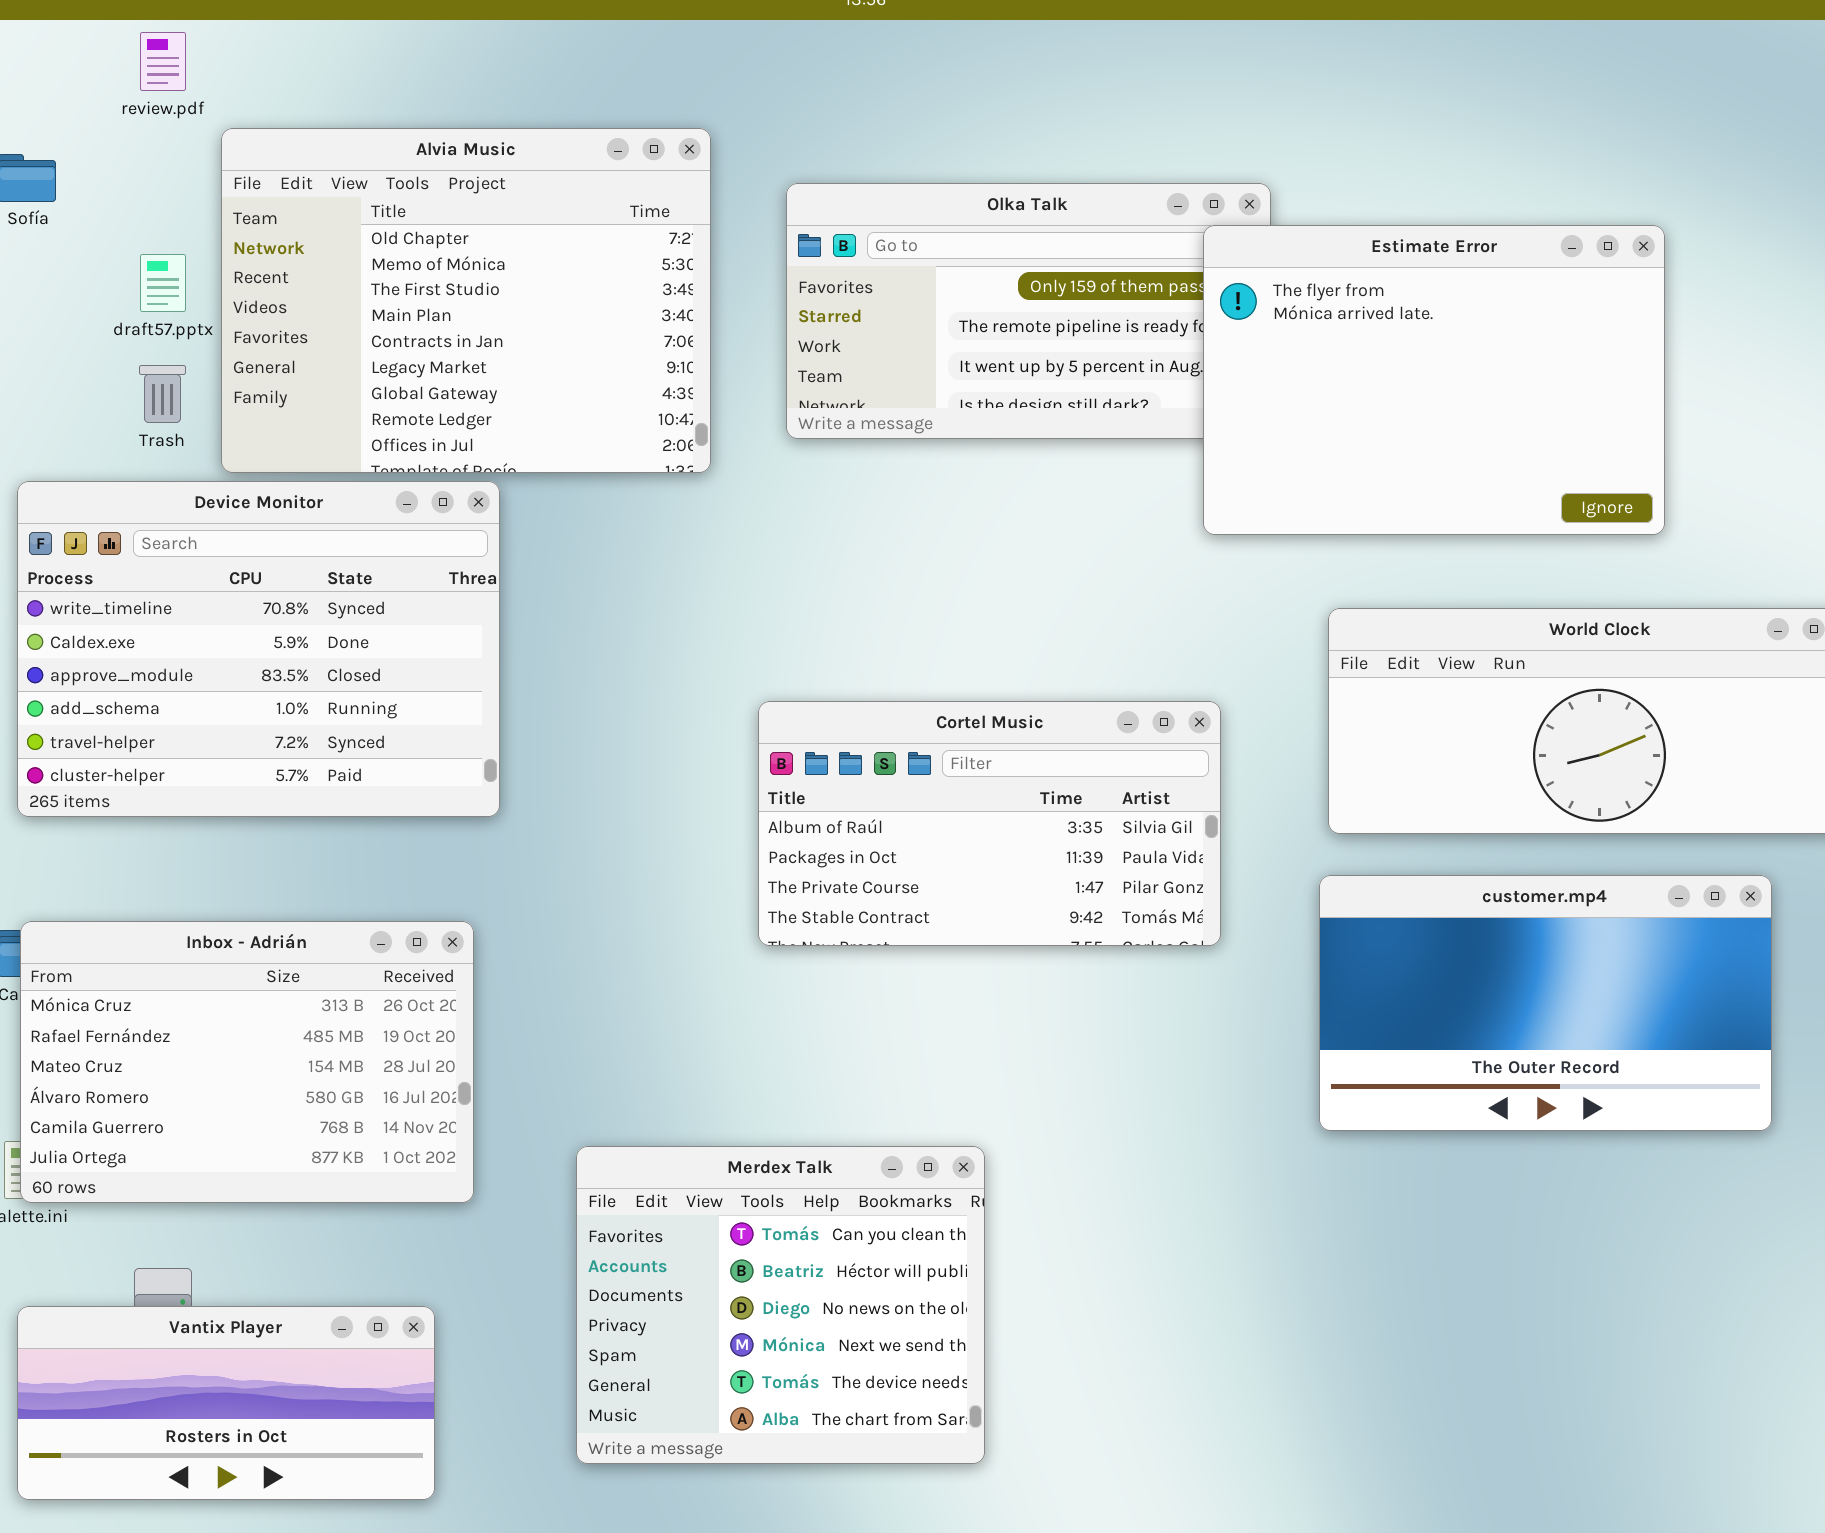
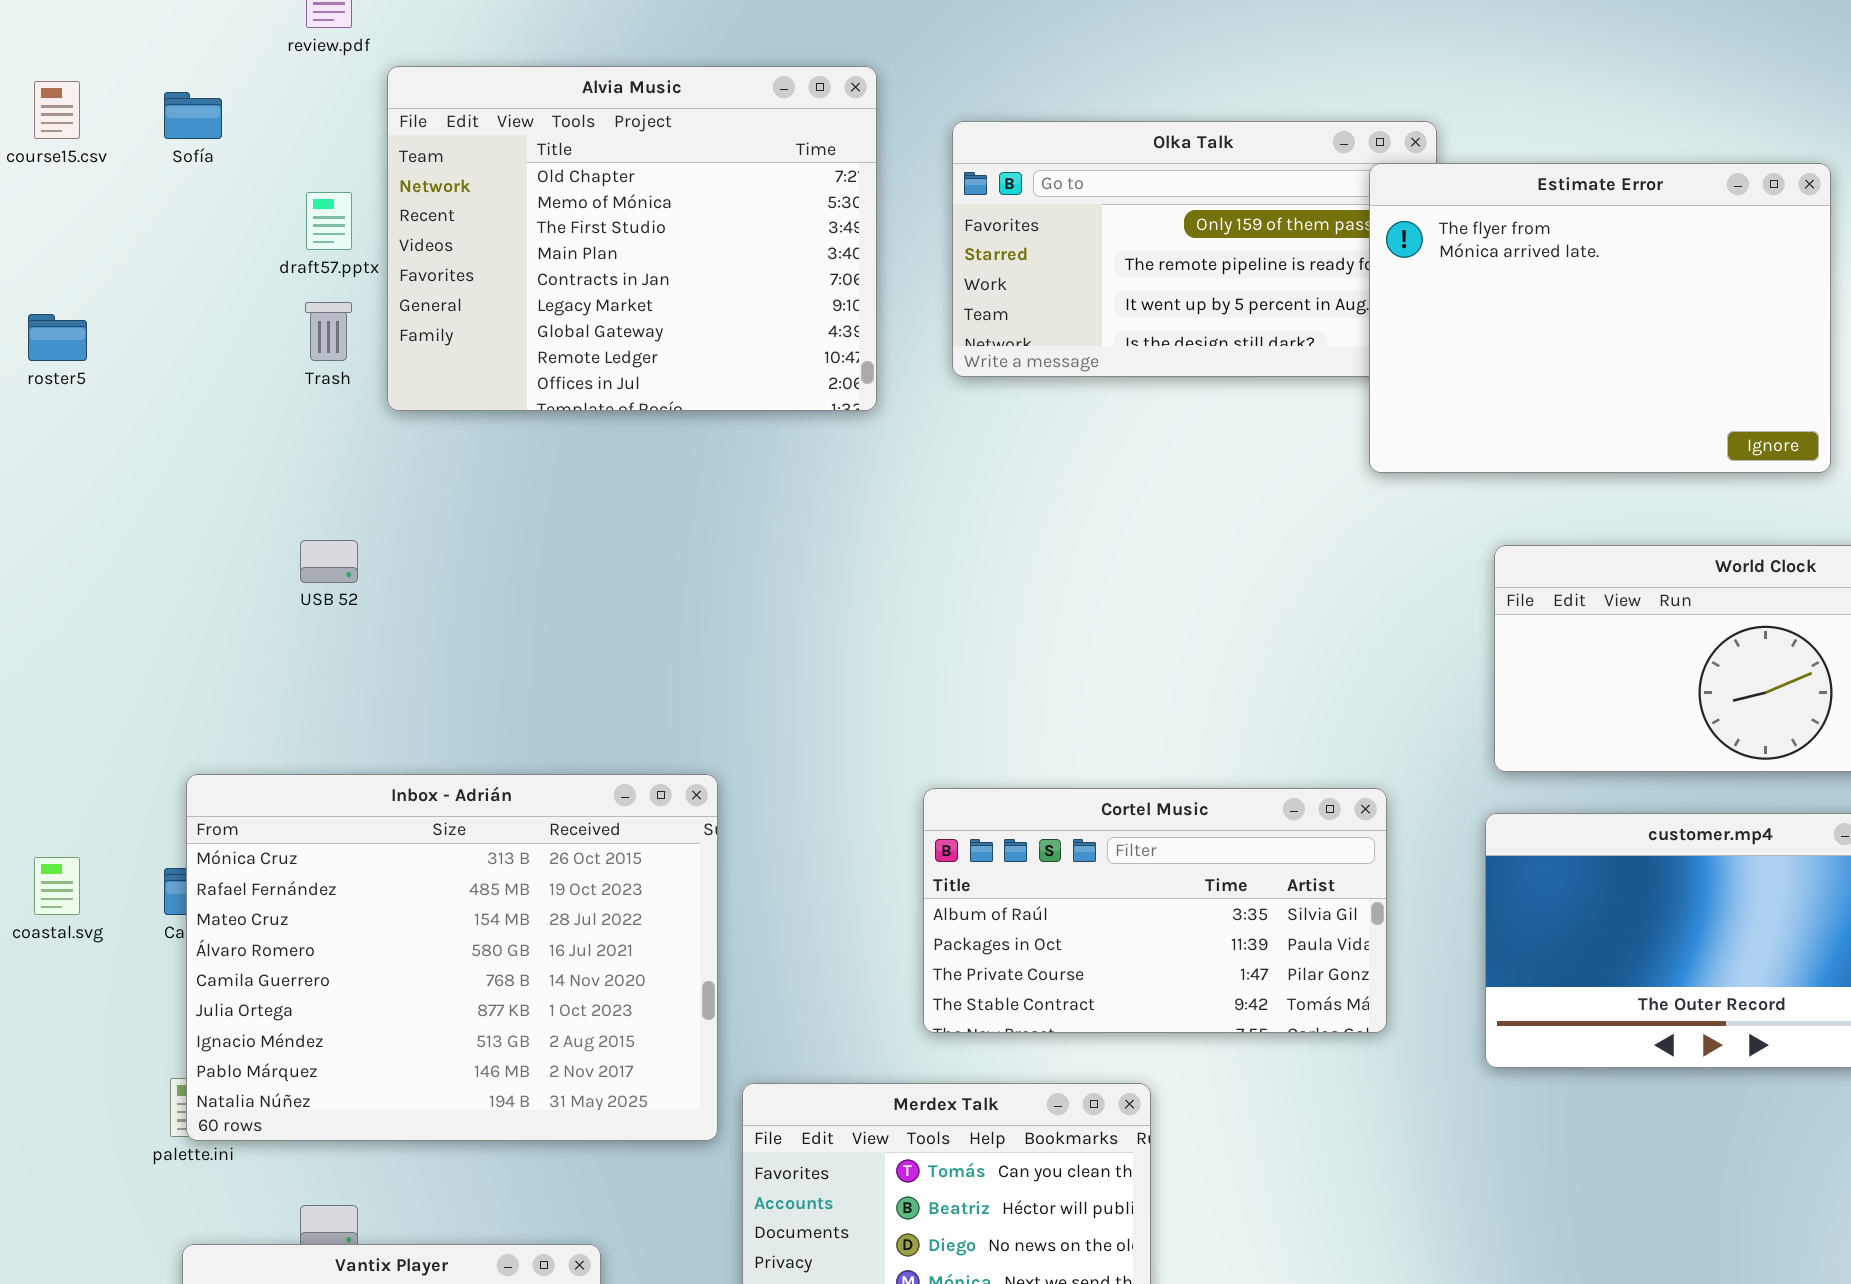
Device Monitor: [17,481,500,817] -> none, closed
Cortel Music: [758,701,1221,946] -> [923,788,1387,1033], moved
Inbox - Adrián: [20,921,474,1203] -> [186,774,718,1141], resized

